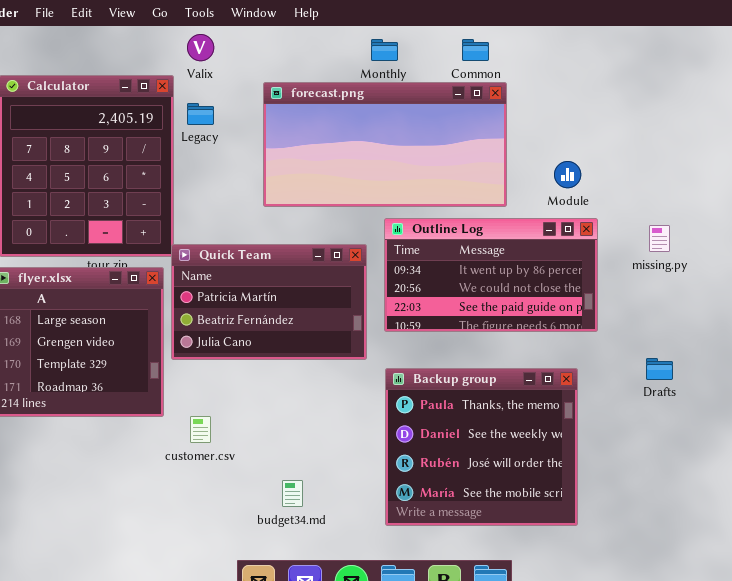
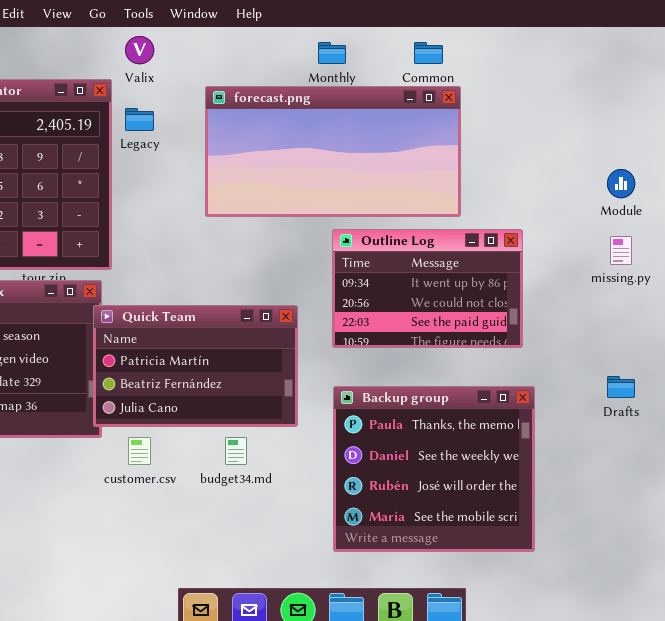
Module: [554,161,581,188] -> [607,169,635,198], moved
Outline Log: [384,218,598,332] -> [332,229,523,348], resized
Quick Team: [171,244,367,360] -> [93,305,298,427], moved
budget34.md: [282,480,303,507] -> [225,437,247,465], moved

